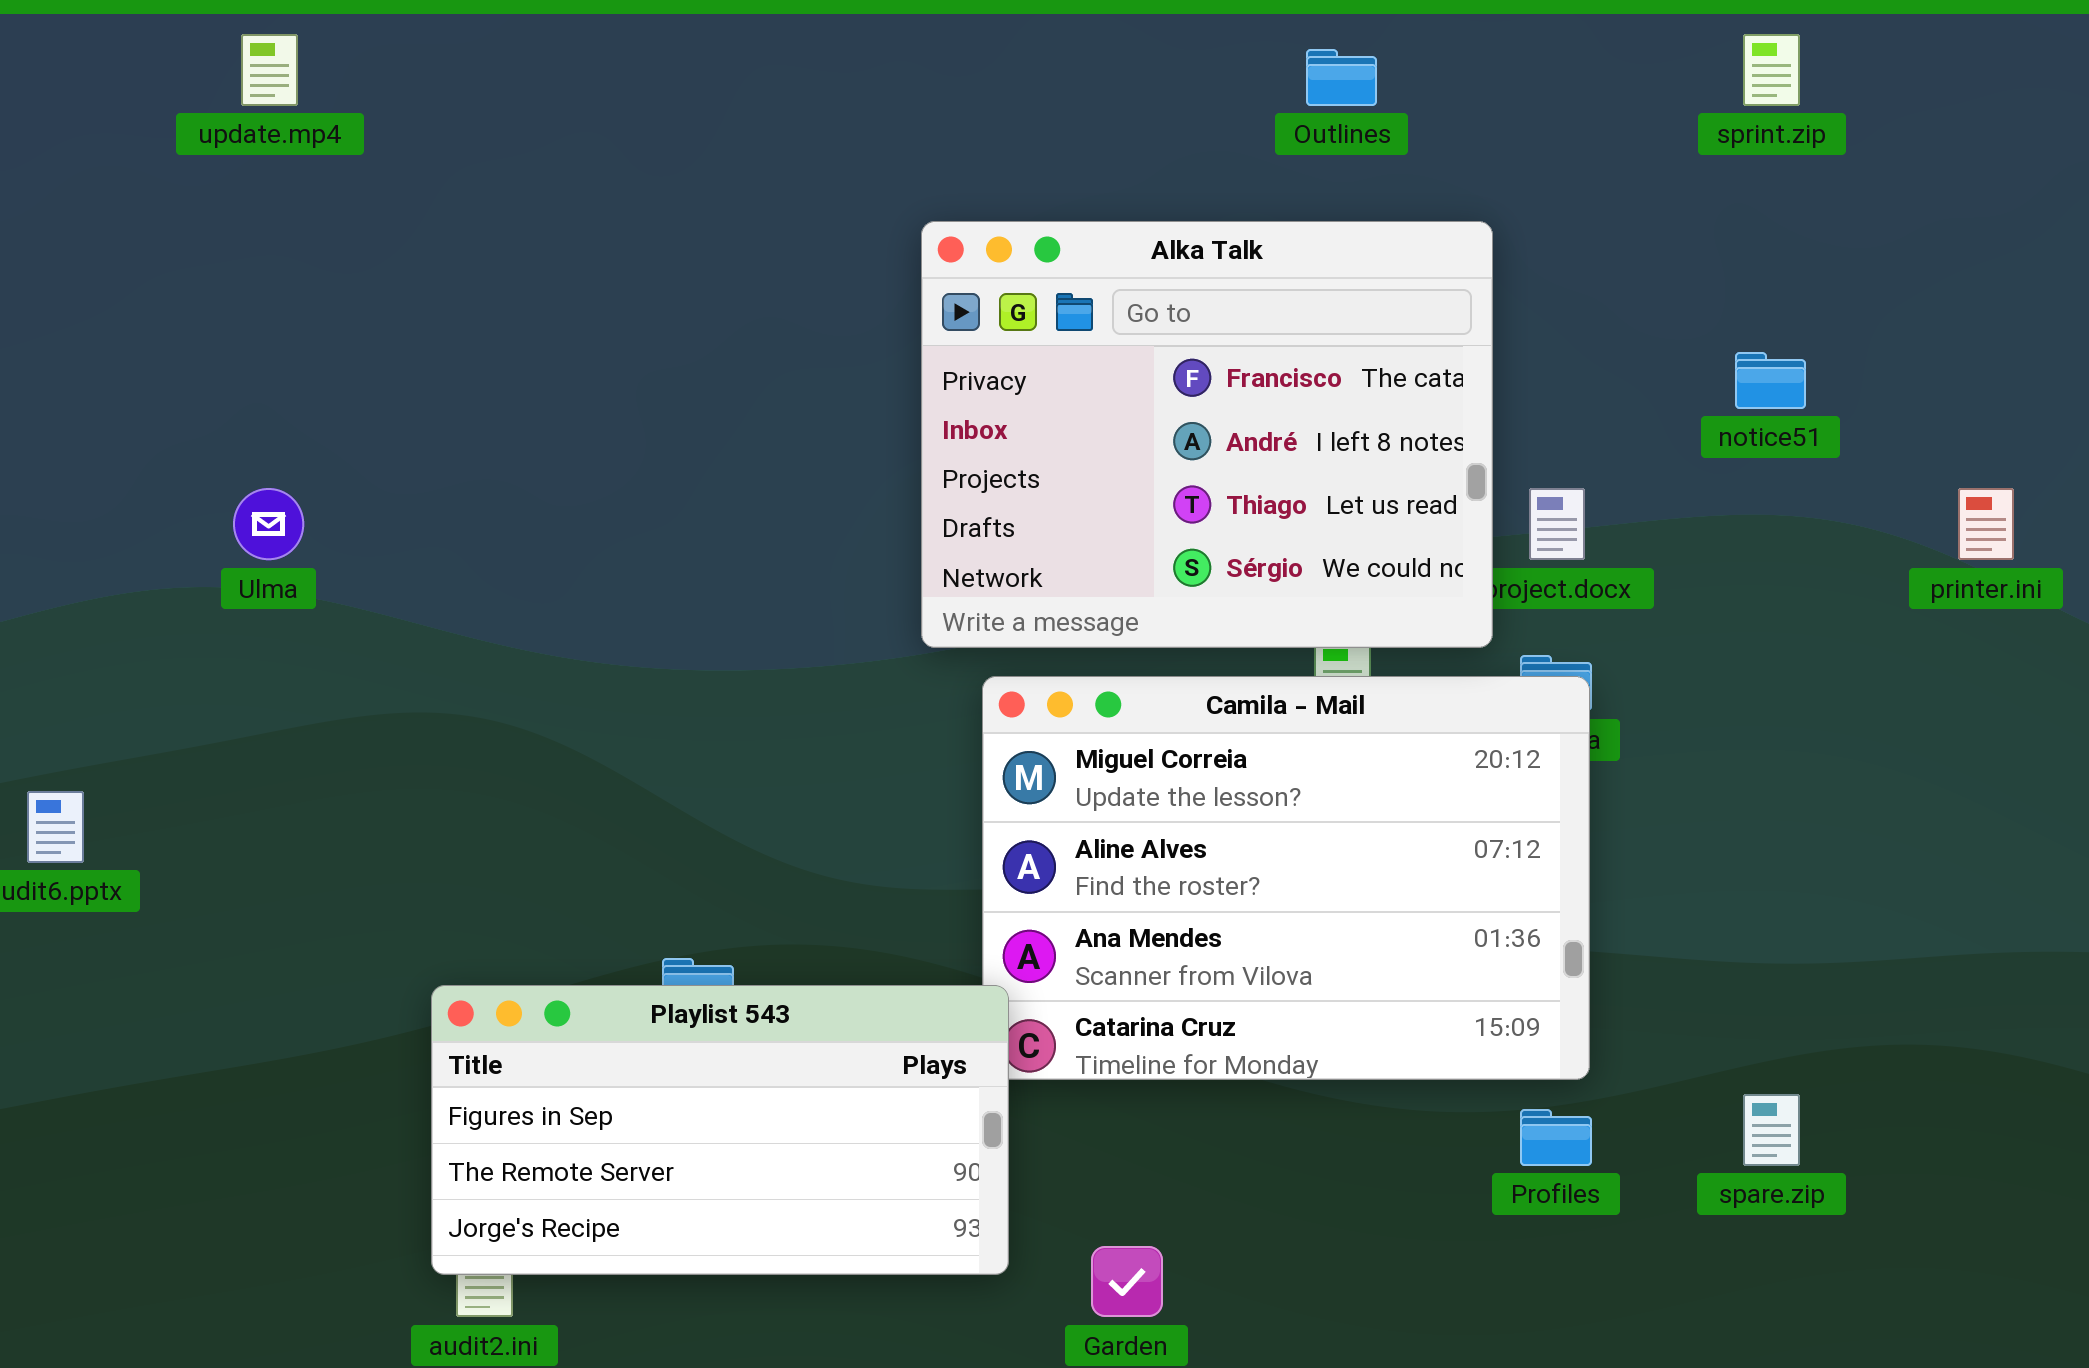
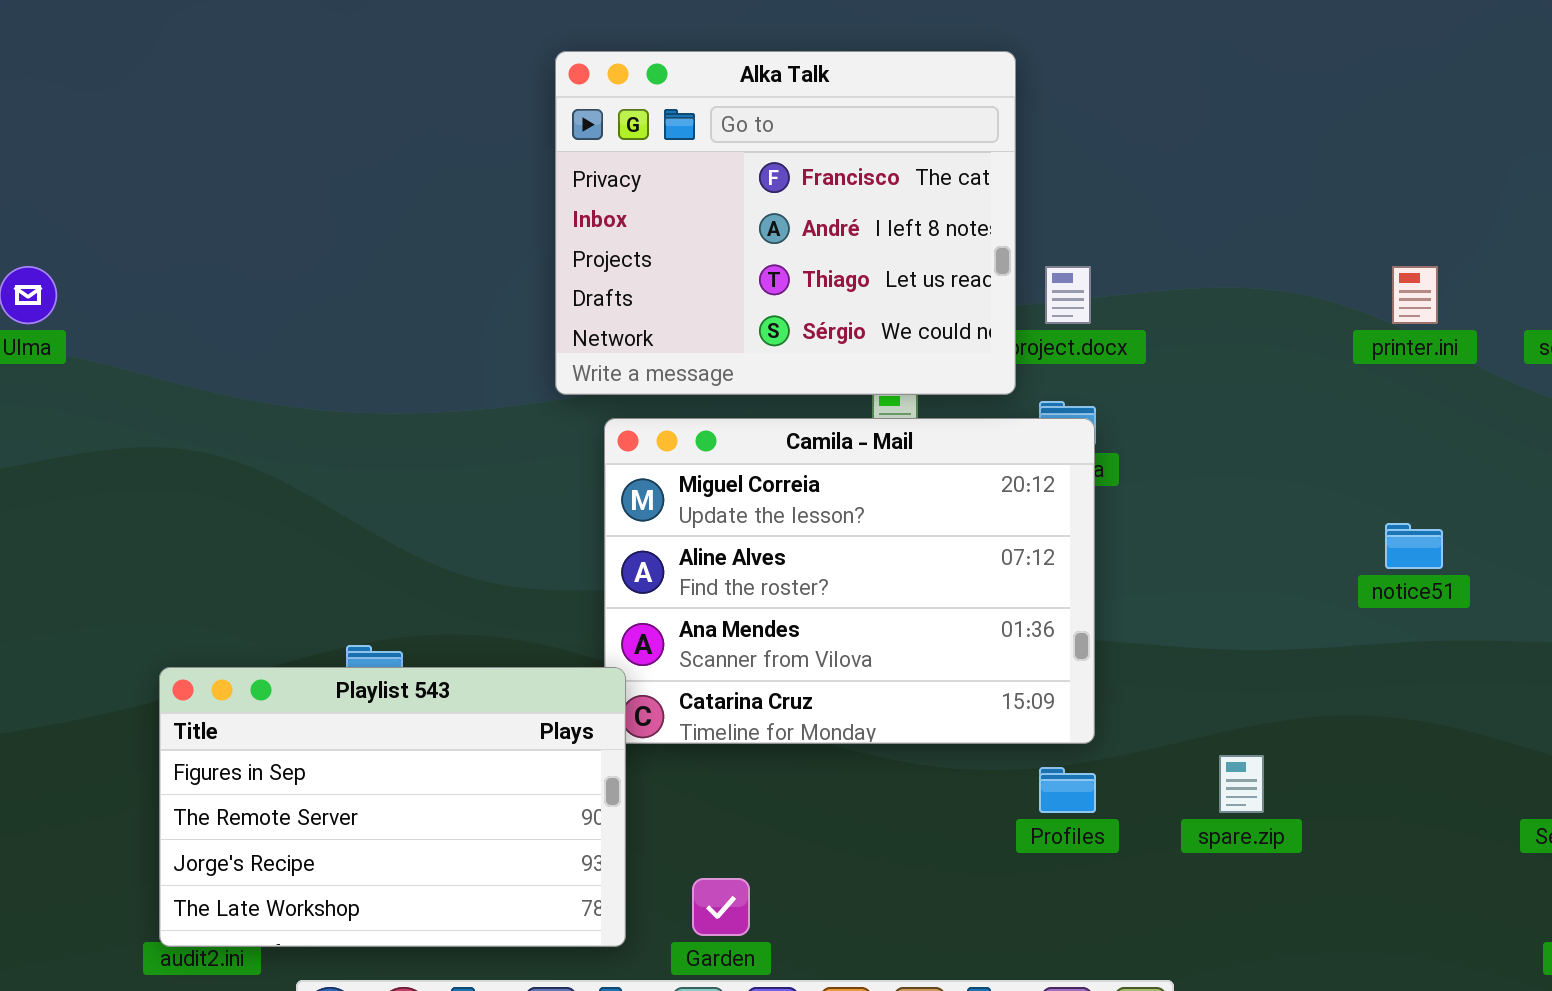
notice51: [1735,352,1806,409] -> [1385,523,1443,569], moved
Playlist 543: [431,985,1009,1275] -> [159,667,626,947], resized

